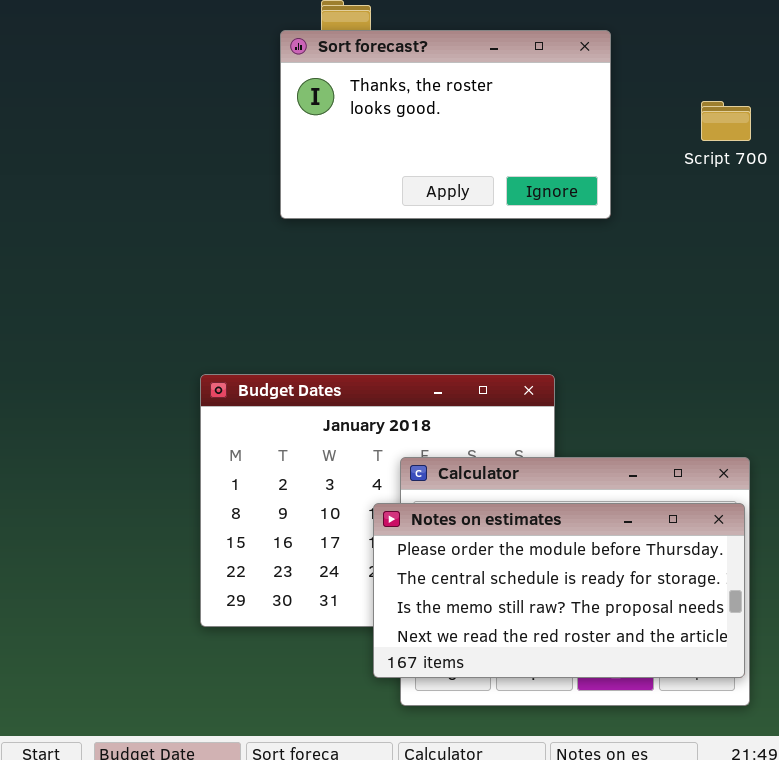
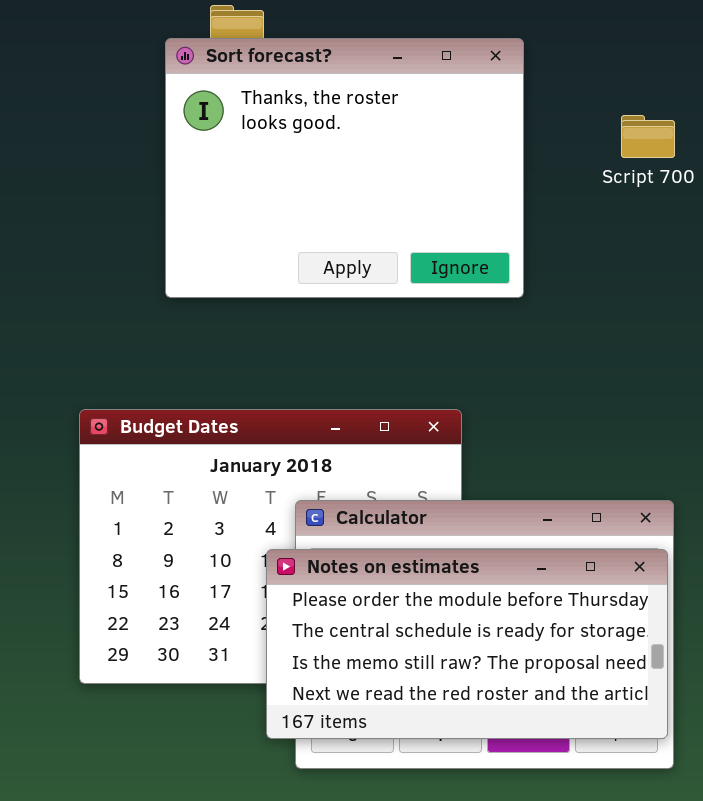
Sort forecast?: [280,30,611,219] -> [165,38,524,298], resized

